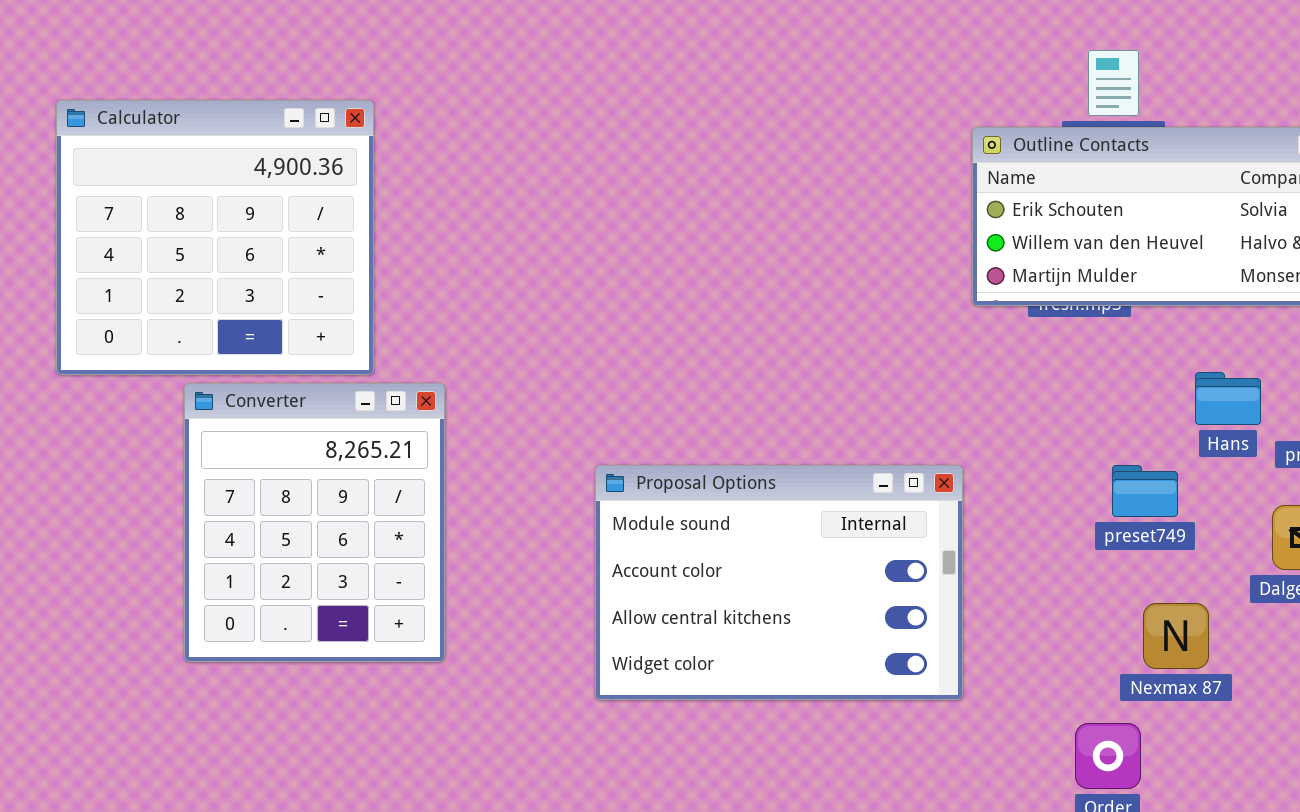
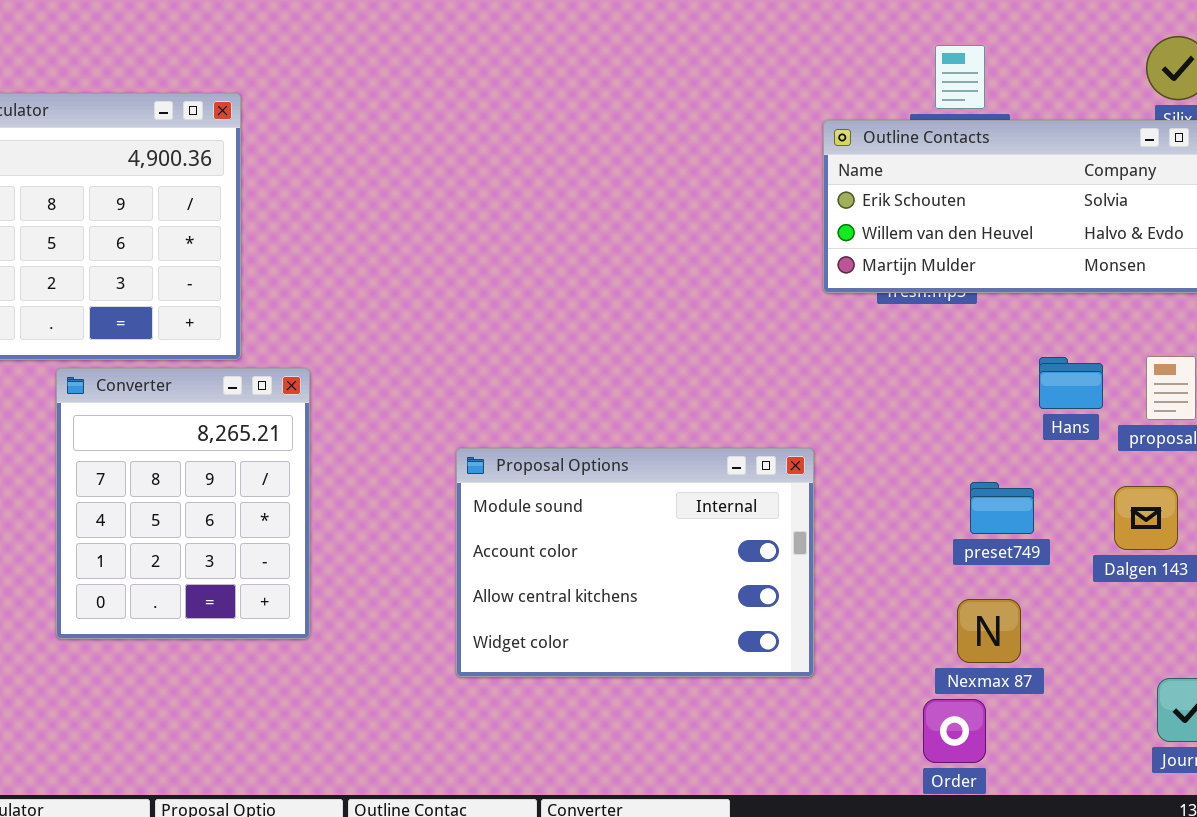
preset749: [1112,465,1178,517] -> [970,482,1034,534], moved
Nexmax 87: [1143,603,1209,669] -> [957,599,1021,663], moved

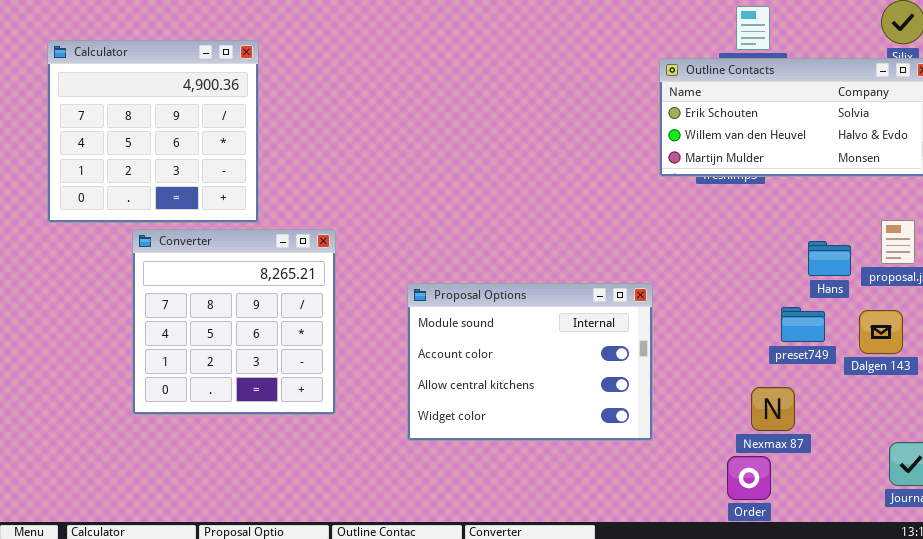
Hans: [1039,357,1103,409] -> [808,241,851,276], moved
Converter: [56,368,310,639] -> [132,229,336,415], resized
preset749: [970,482,1034,534] -> [781,307,825,342], moved

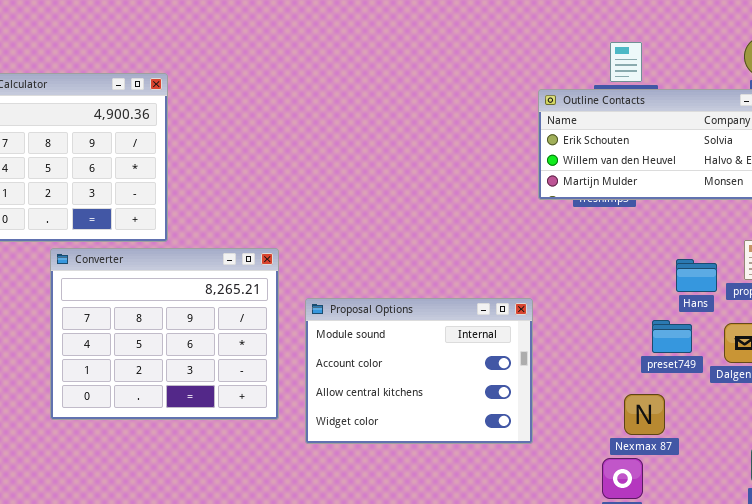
Converter: [132,229,336,415] -> [50,248,279,420], resized

